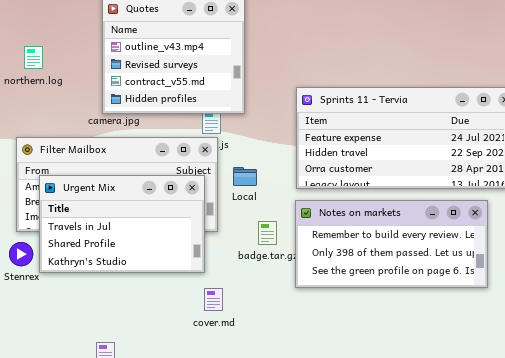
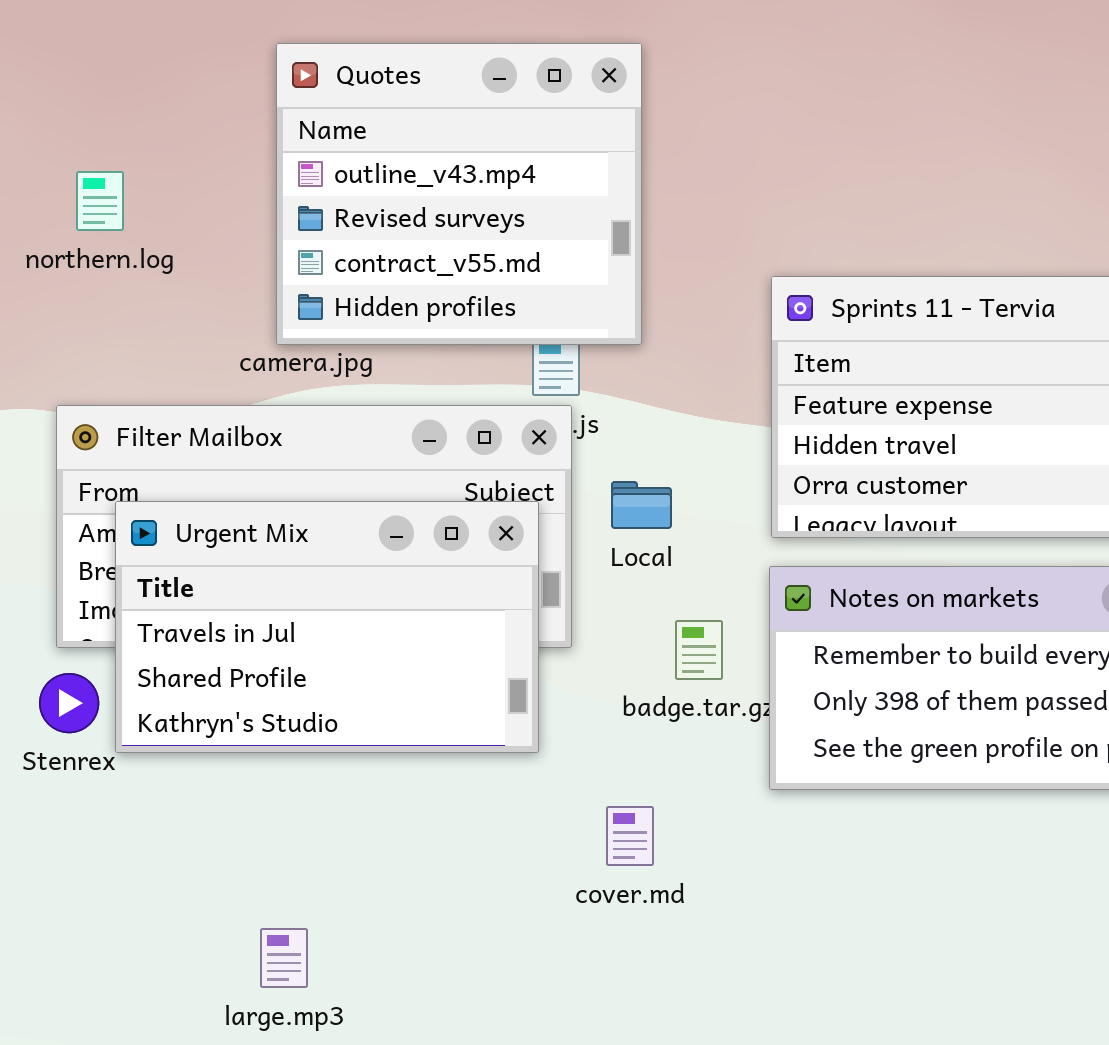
cover.md: [204,288,223,311] -> [606,806,654,866], moved

